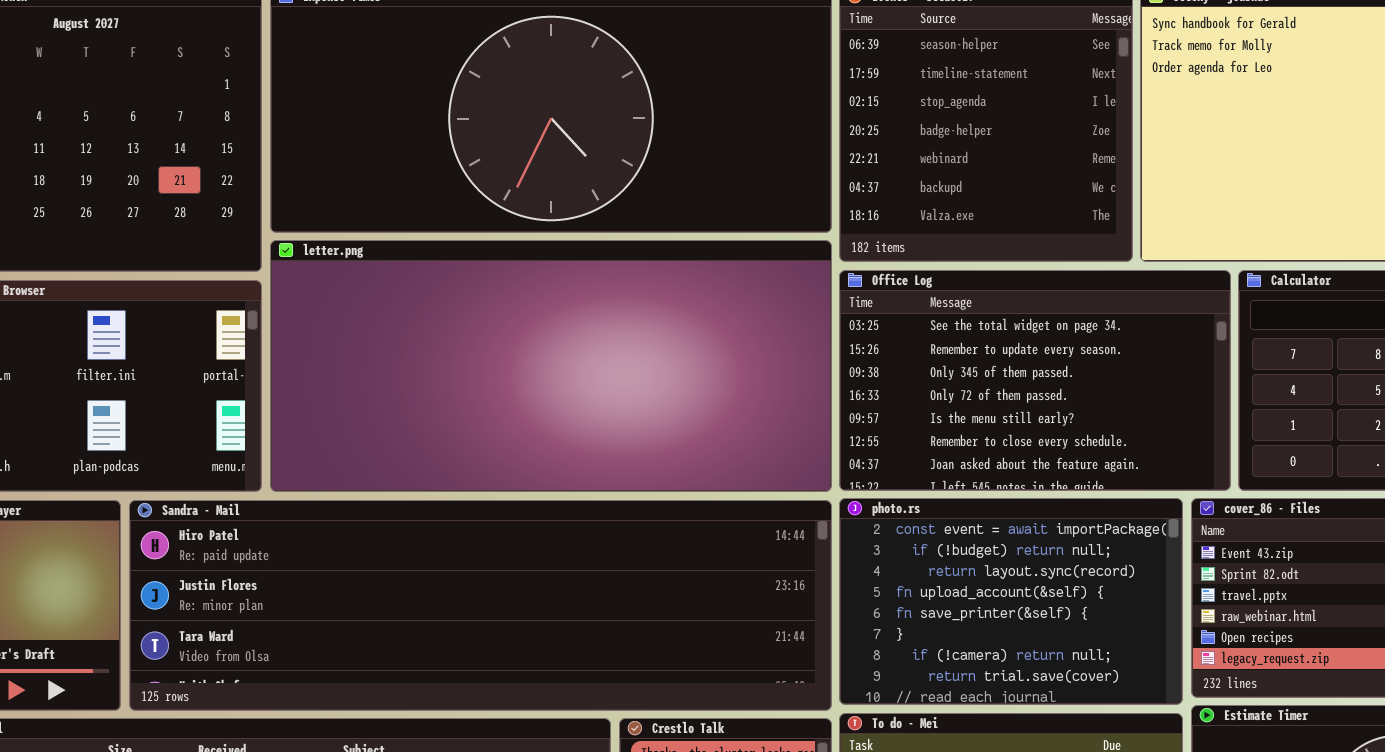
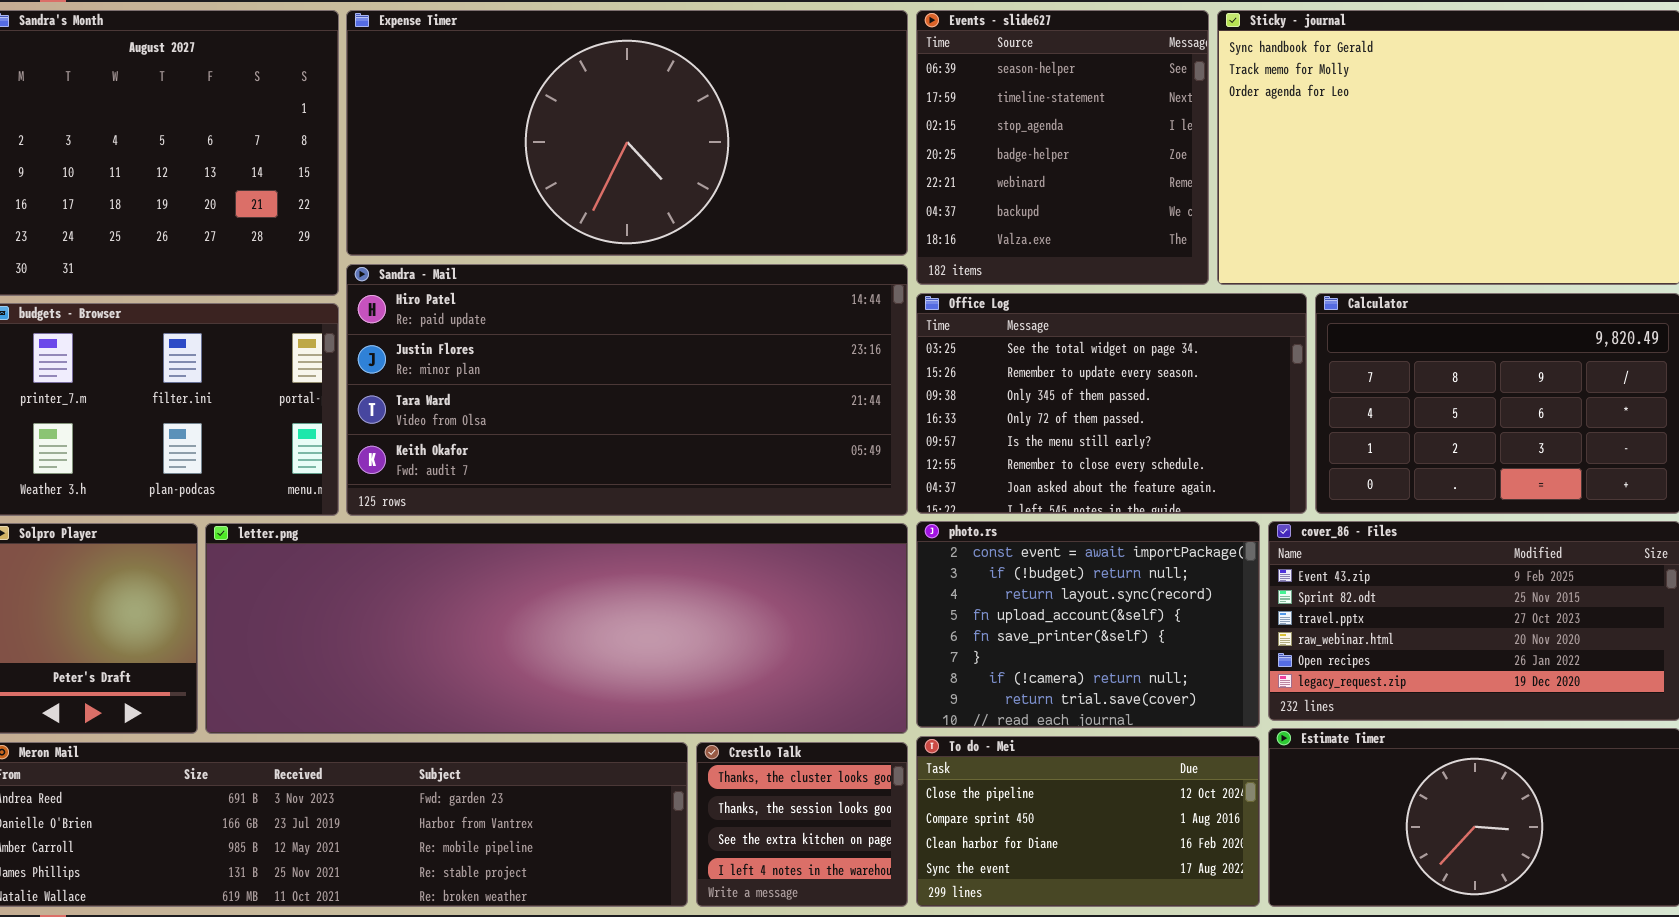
letter.png: [270,240,832,492] -> [205,523,908,734], moved, resized
Sandra - Mail: [129,500,832,711] -> [346,264,908,516], moved, resized

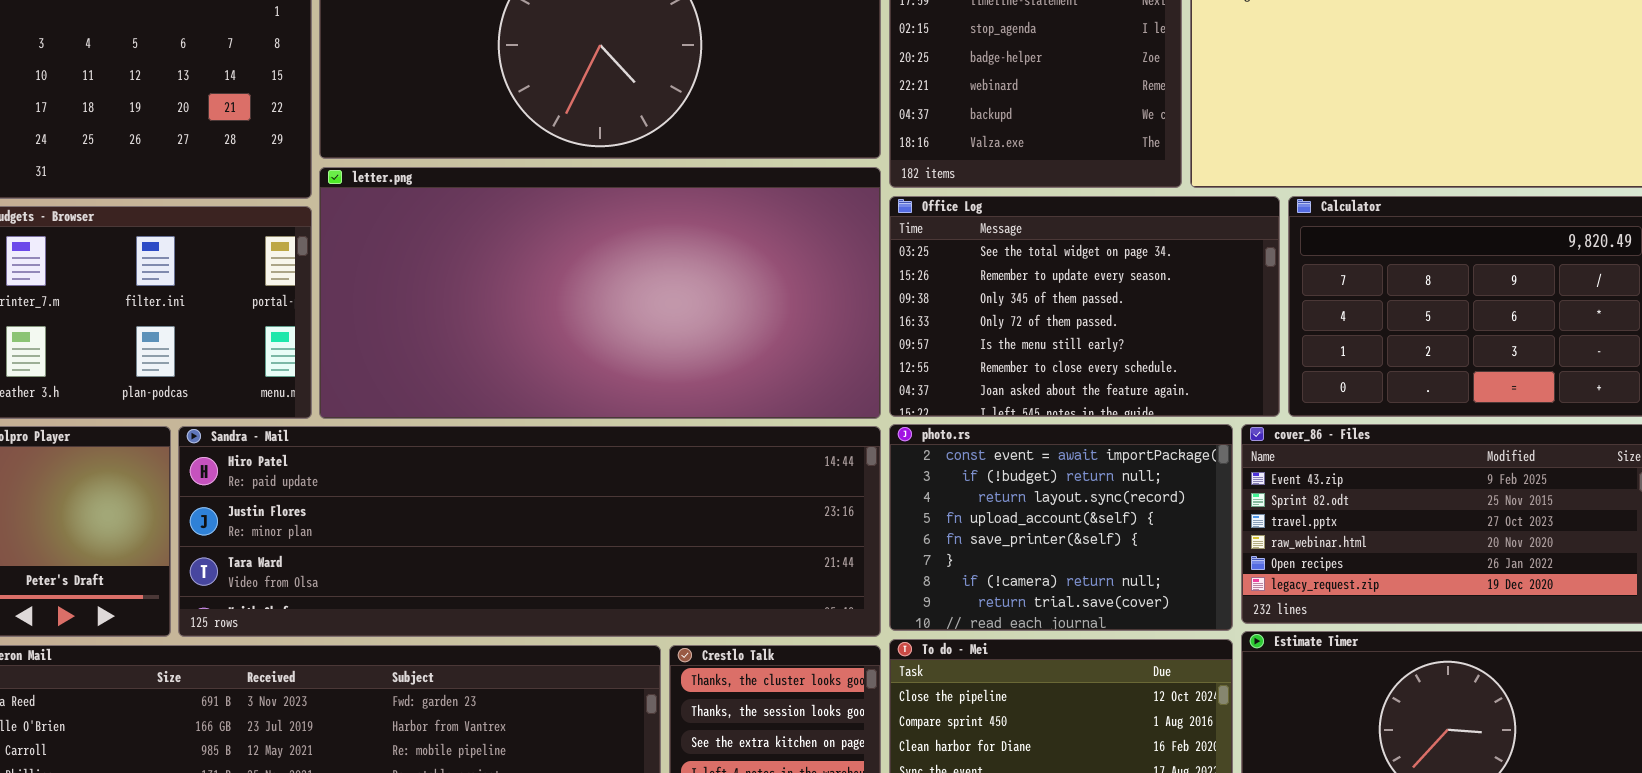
Sandra - Mail: [346,264,908,516] -> [178,426,881,637], moved, resized
letter.png: [205,523,908,734] -> [319,167,881,419], moved, resized

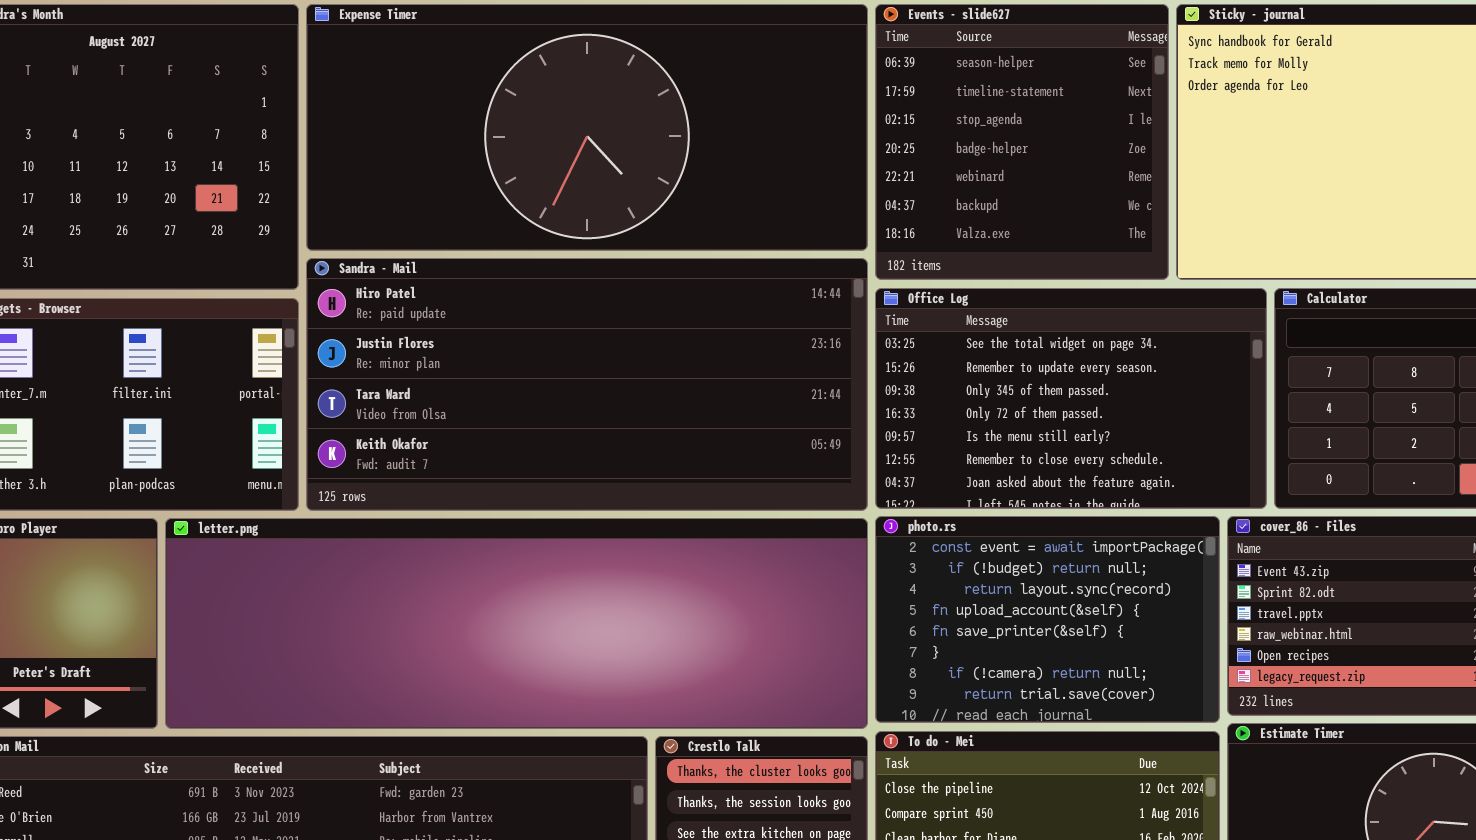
letter.png: [319,167,881,419] -> [165,518,868,729], moved, resized
Sandra - Mail: [178,426,881,637] -> [306,258,868,511], moved, resized

